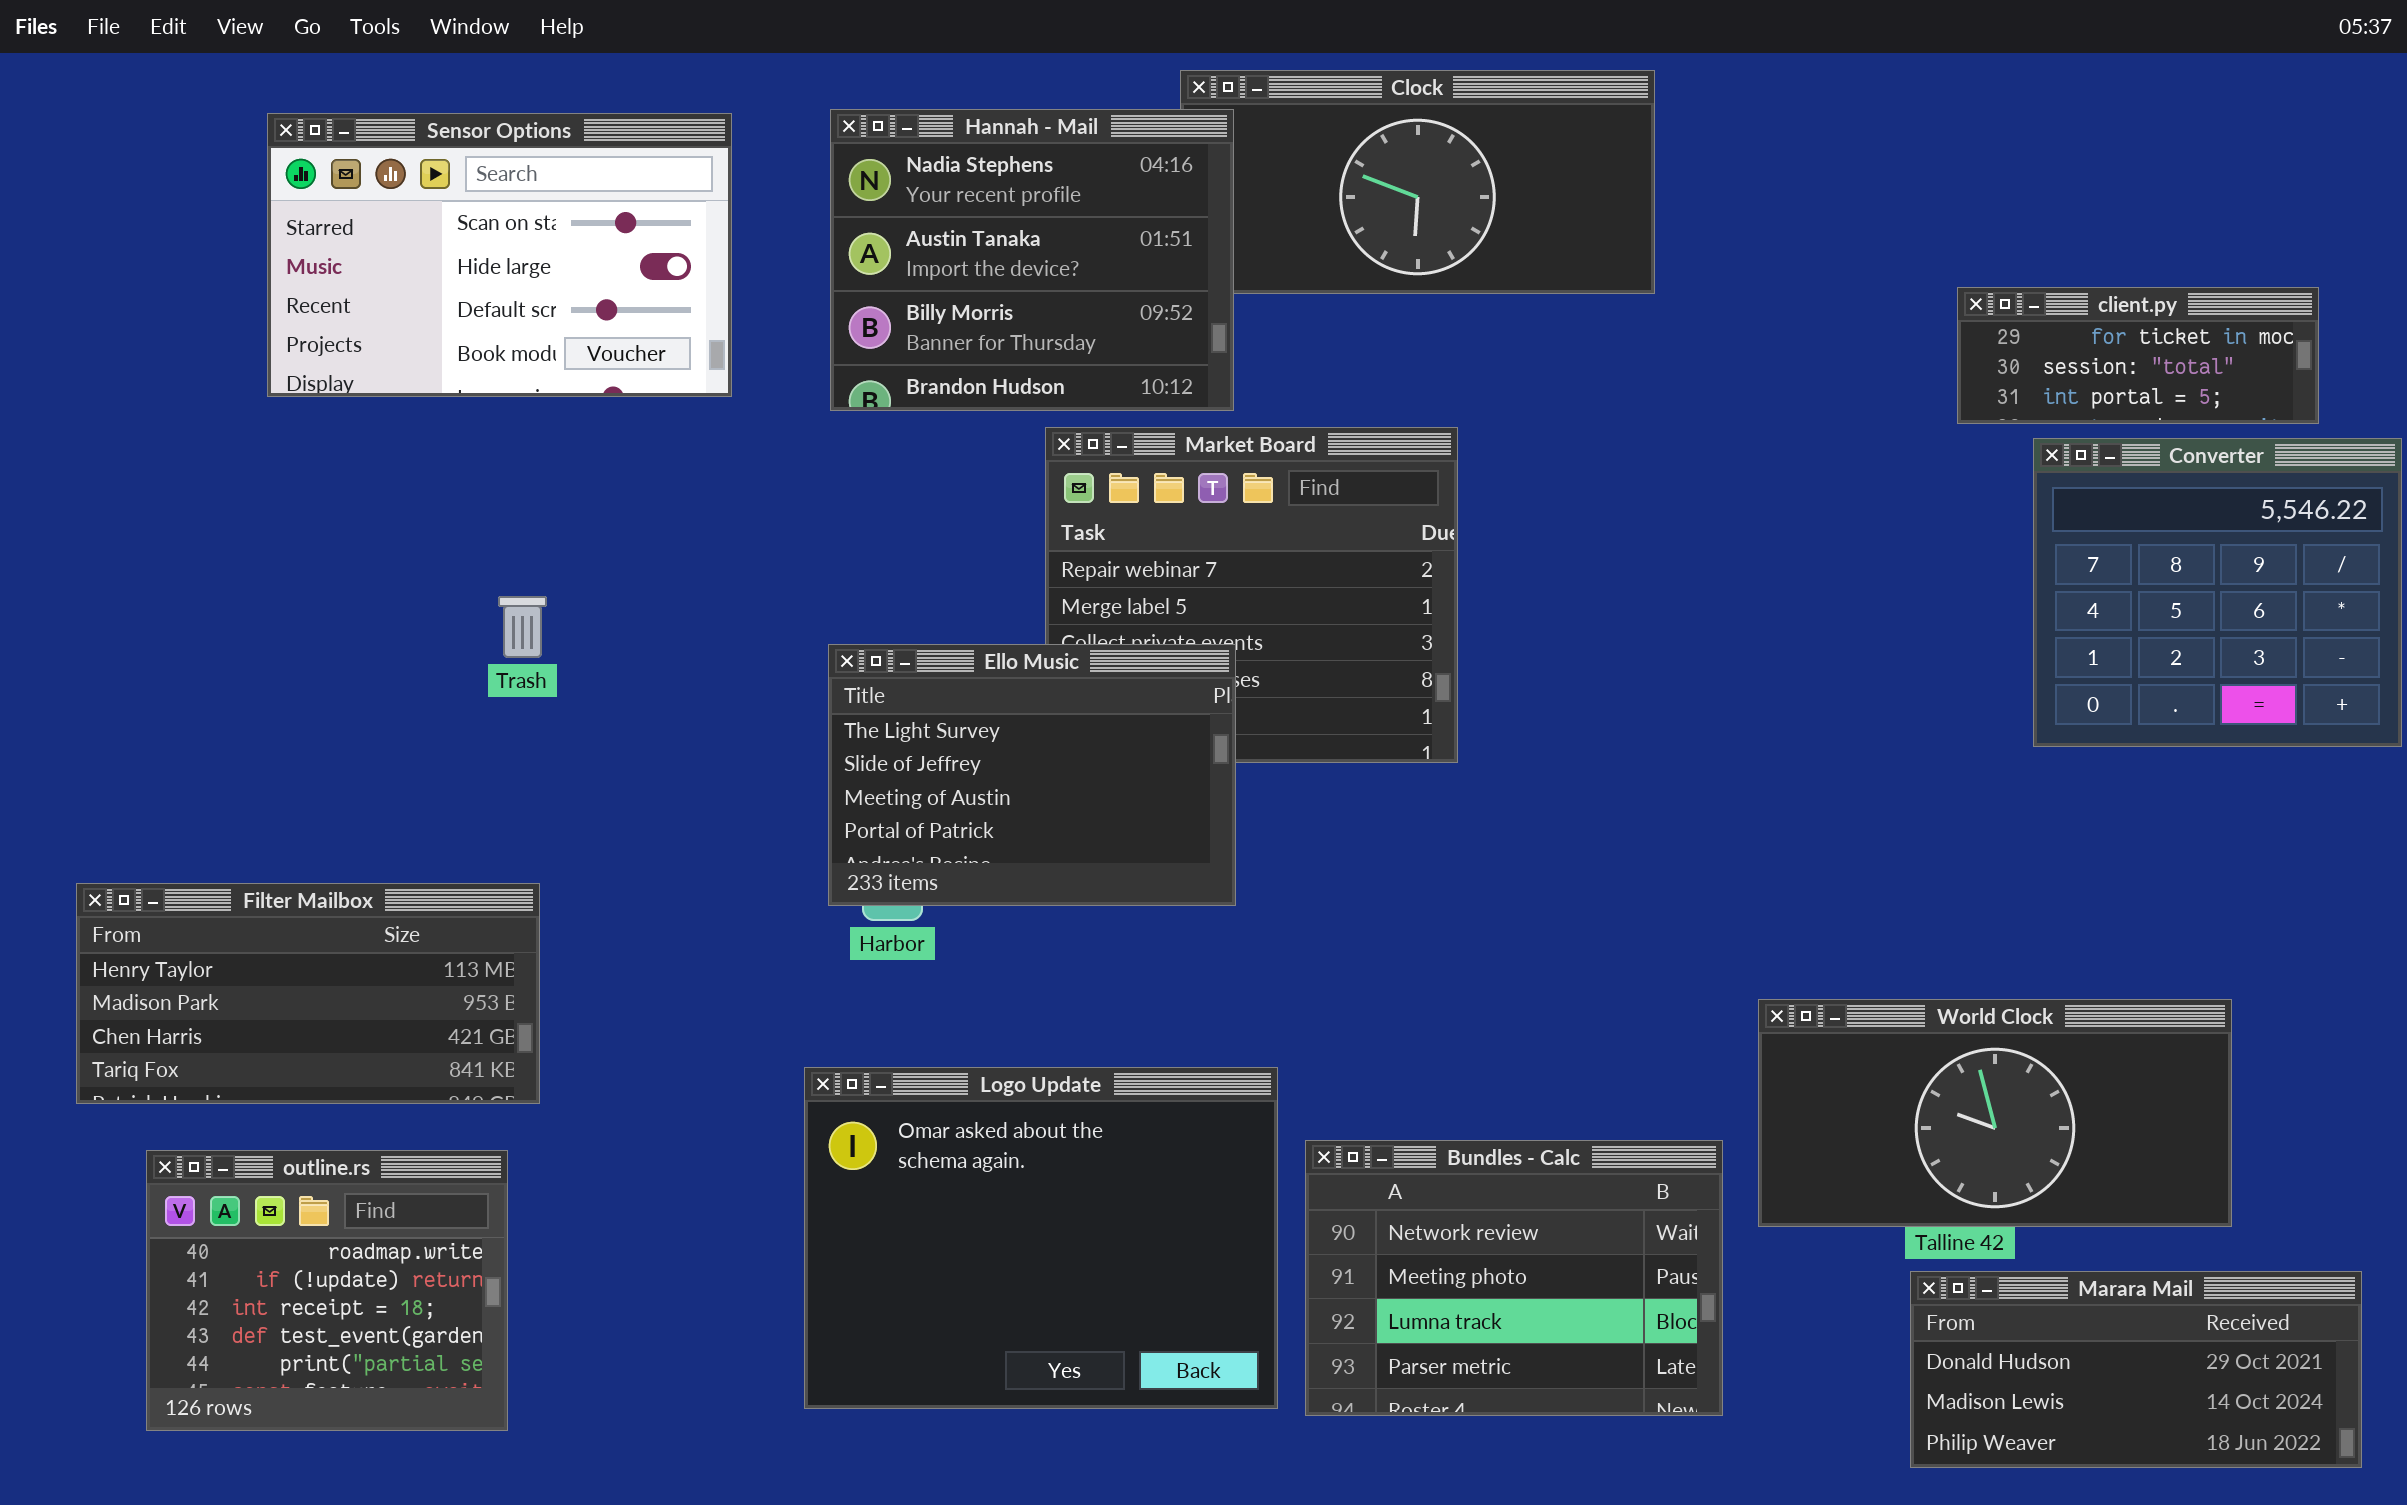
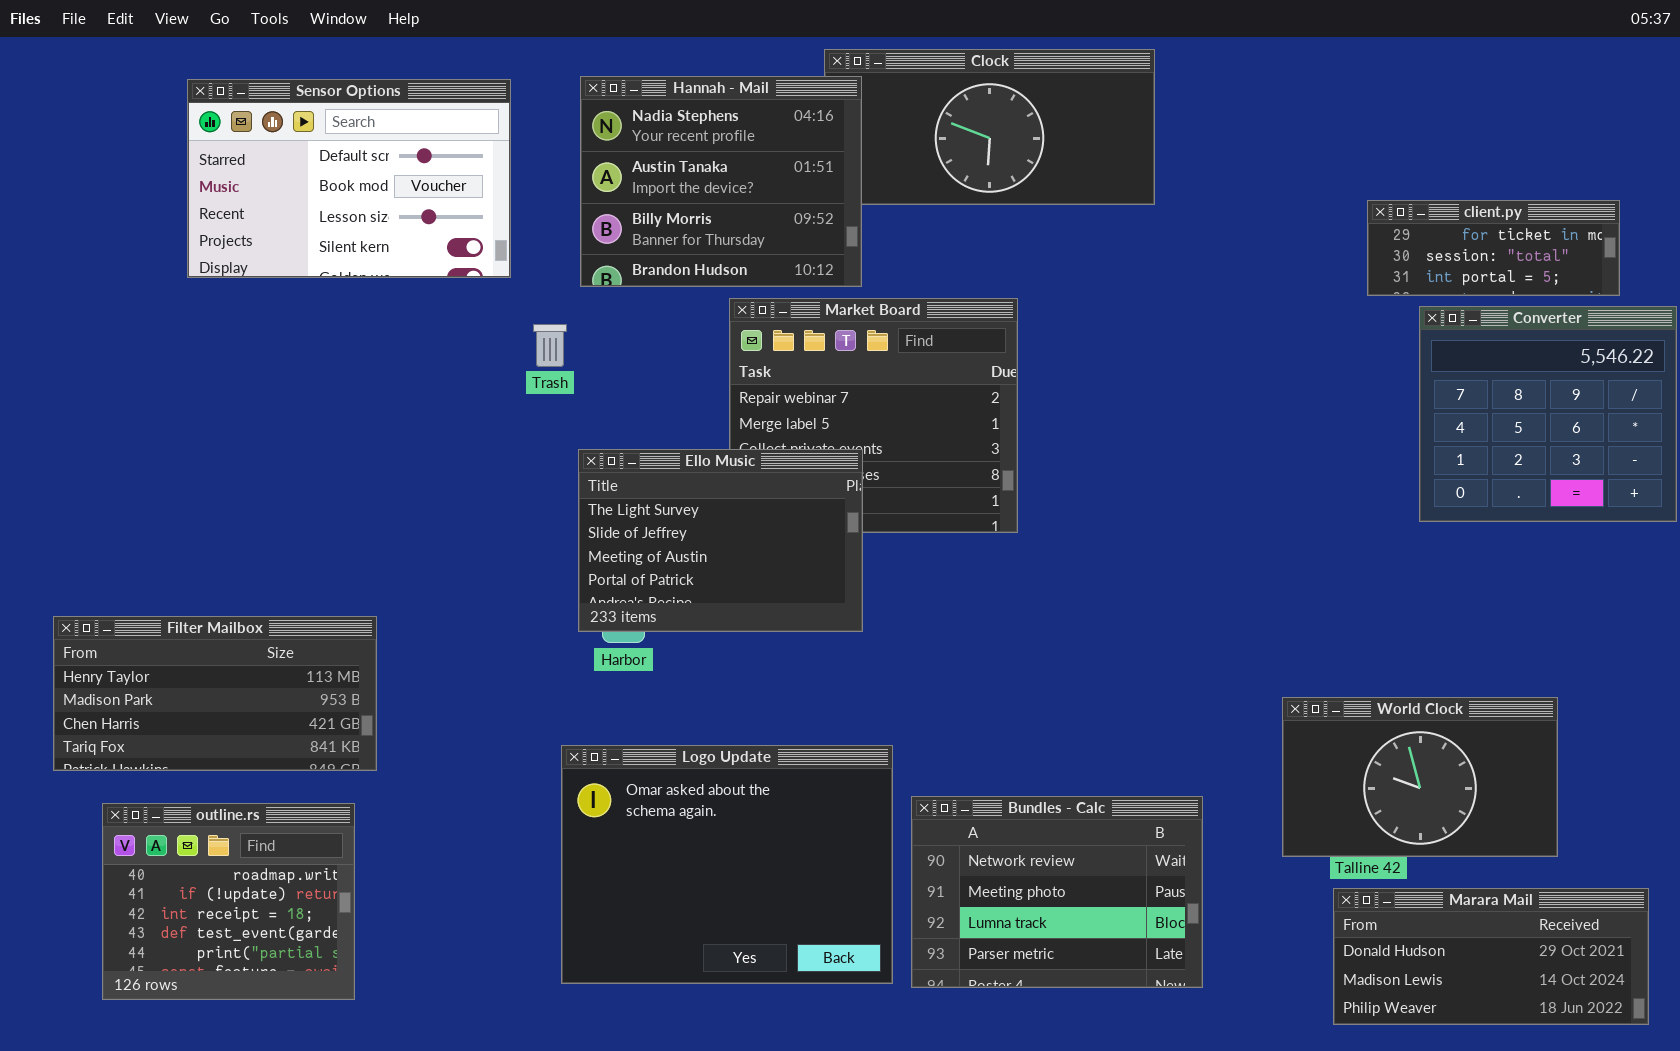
Sensor Options: [267,113,732,397] -> [187,79,511,278], scrolled down 2 rows
Trash: [498,596,547,658] -> [533,324,567,367], moved
World Clock: [1758,999,2232,1227] -> [1282,697,1558,857], resized

